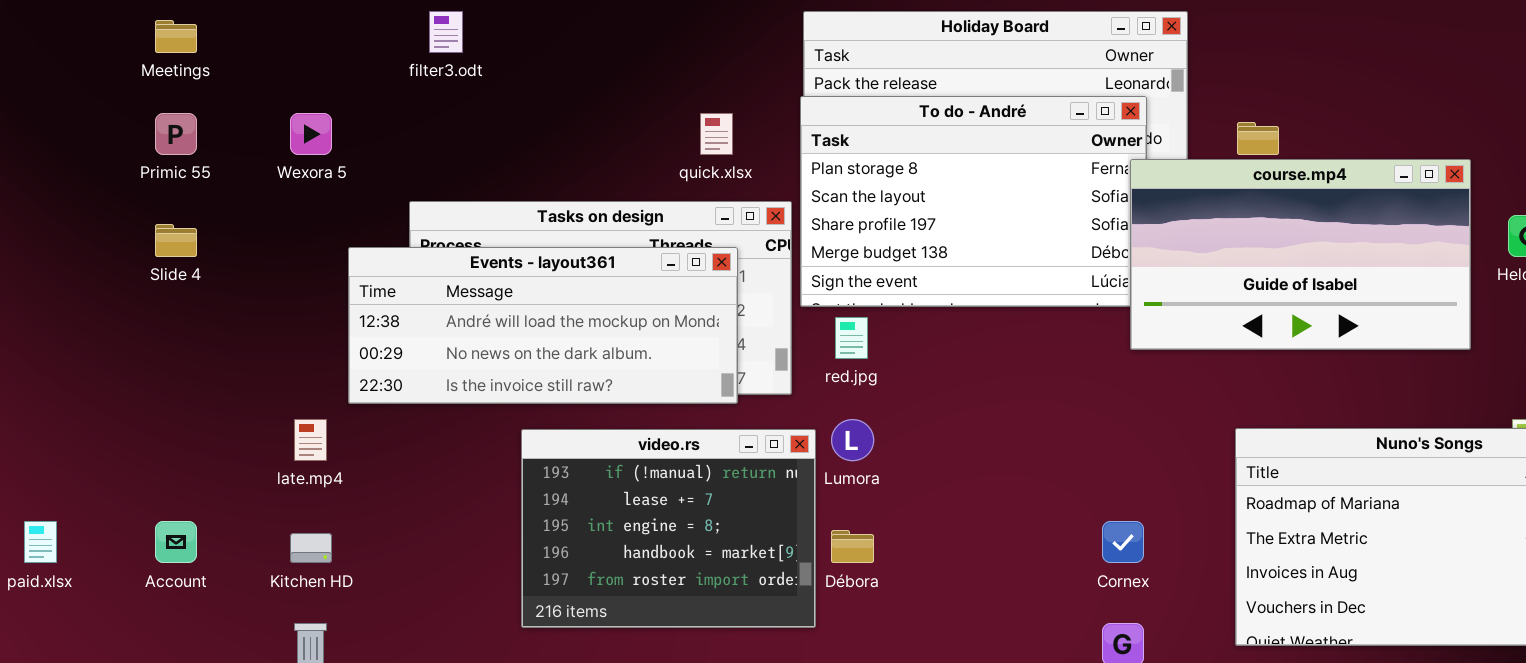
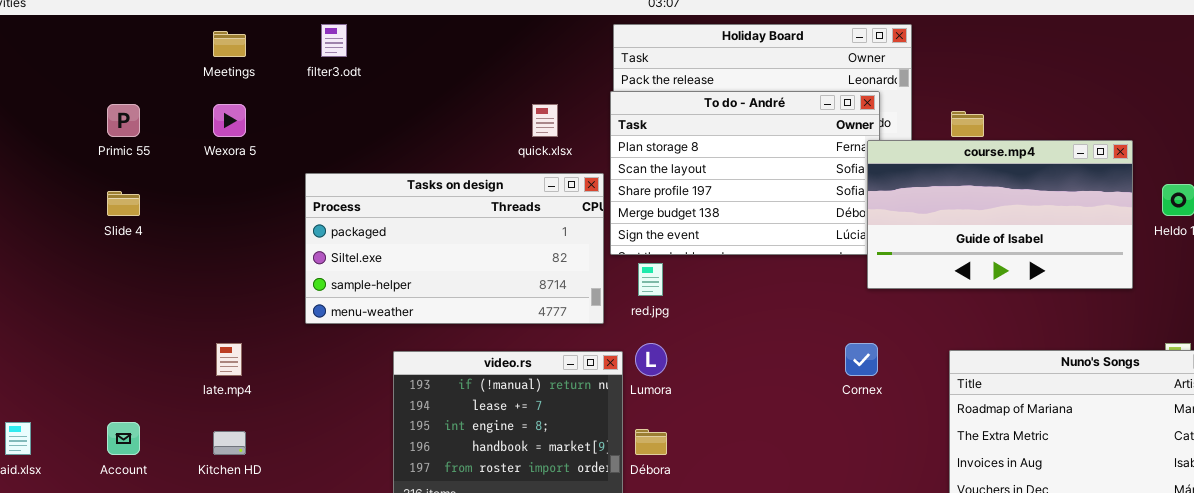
Meetings: [155,20,197,53] -> [213,31,246,57], moved
Events - layout361: [348,247,738,404] -> none, closed
Cornex: [1102,521,1144,563] -> [845,343,878,376], moved

